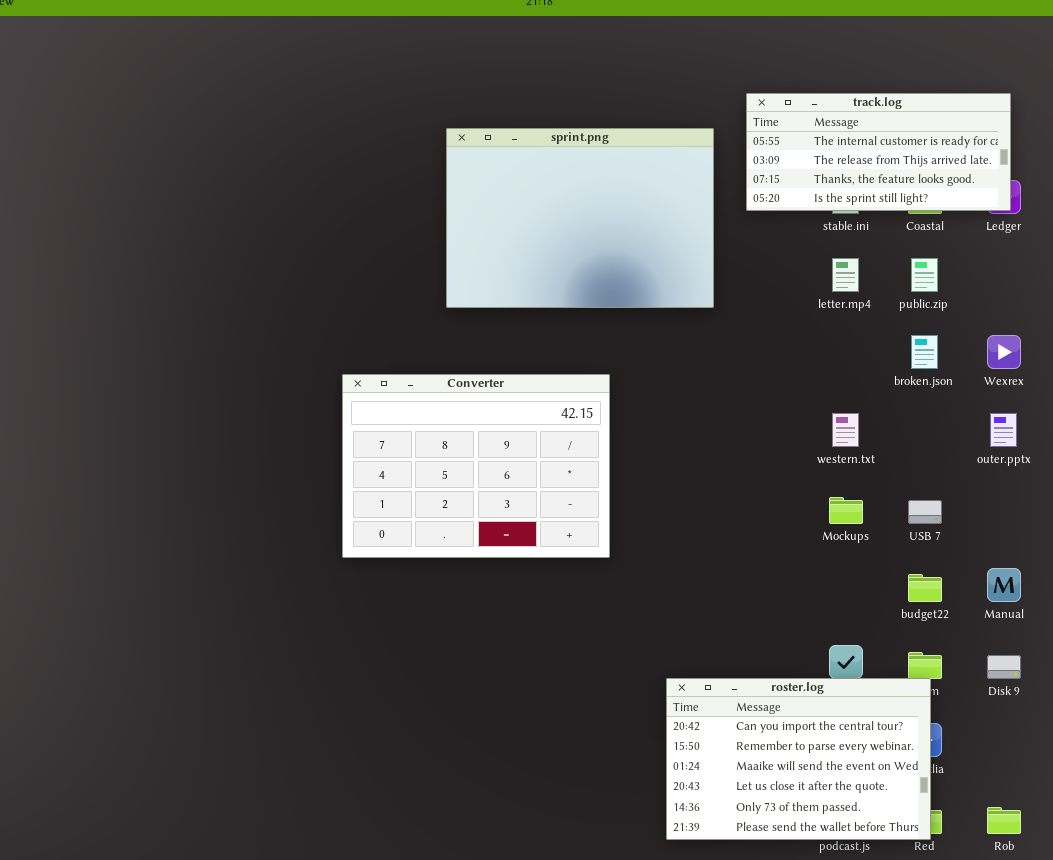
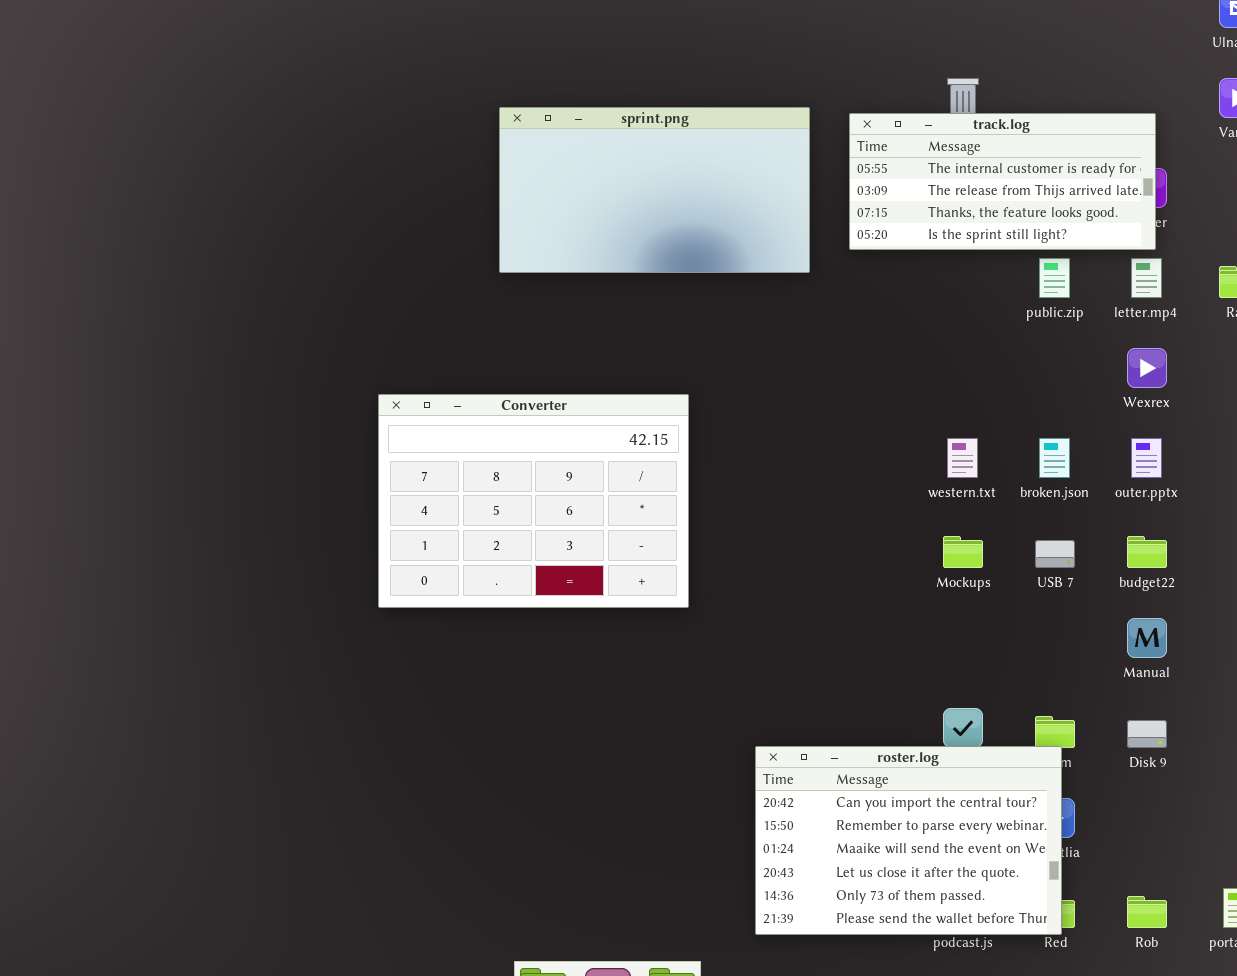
track.log: [746,93,1011,211] -> [849,113,1156,250], moved
sprint.png: [446,128,714,308] -> [499,107,810,273], resized
letter.mp4: [832,258,859,292] -> [1131,258,1162,298], moved
broken.json: [911,335,938,369] -> [1039,438,1070,478], moved
budget22: [908,574,942,602] -> [1127,536,1167,568], moved

